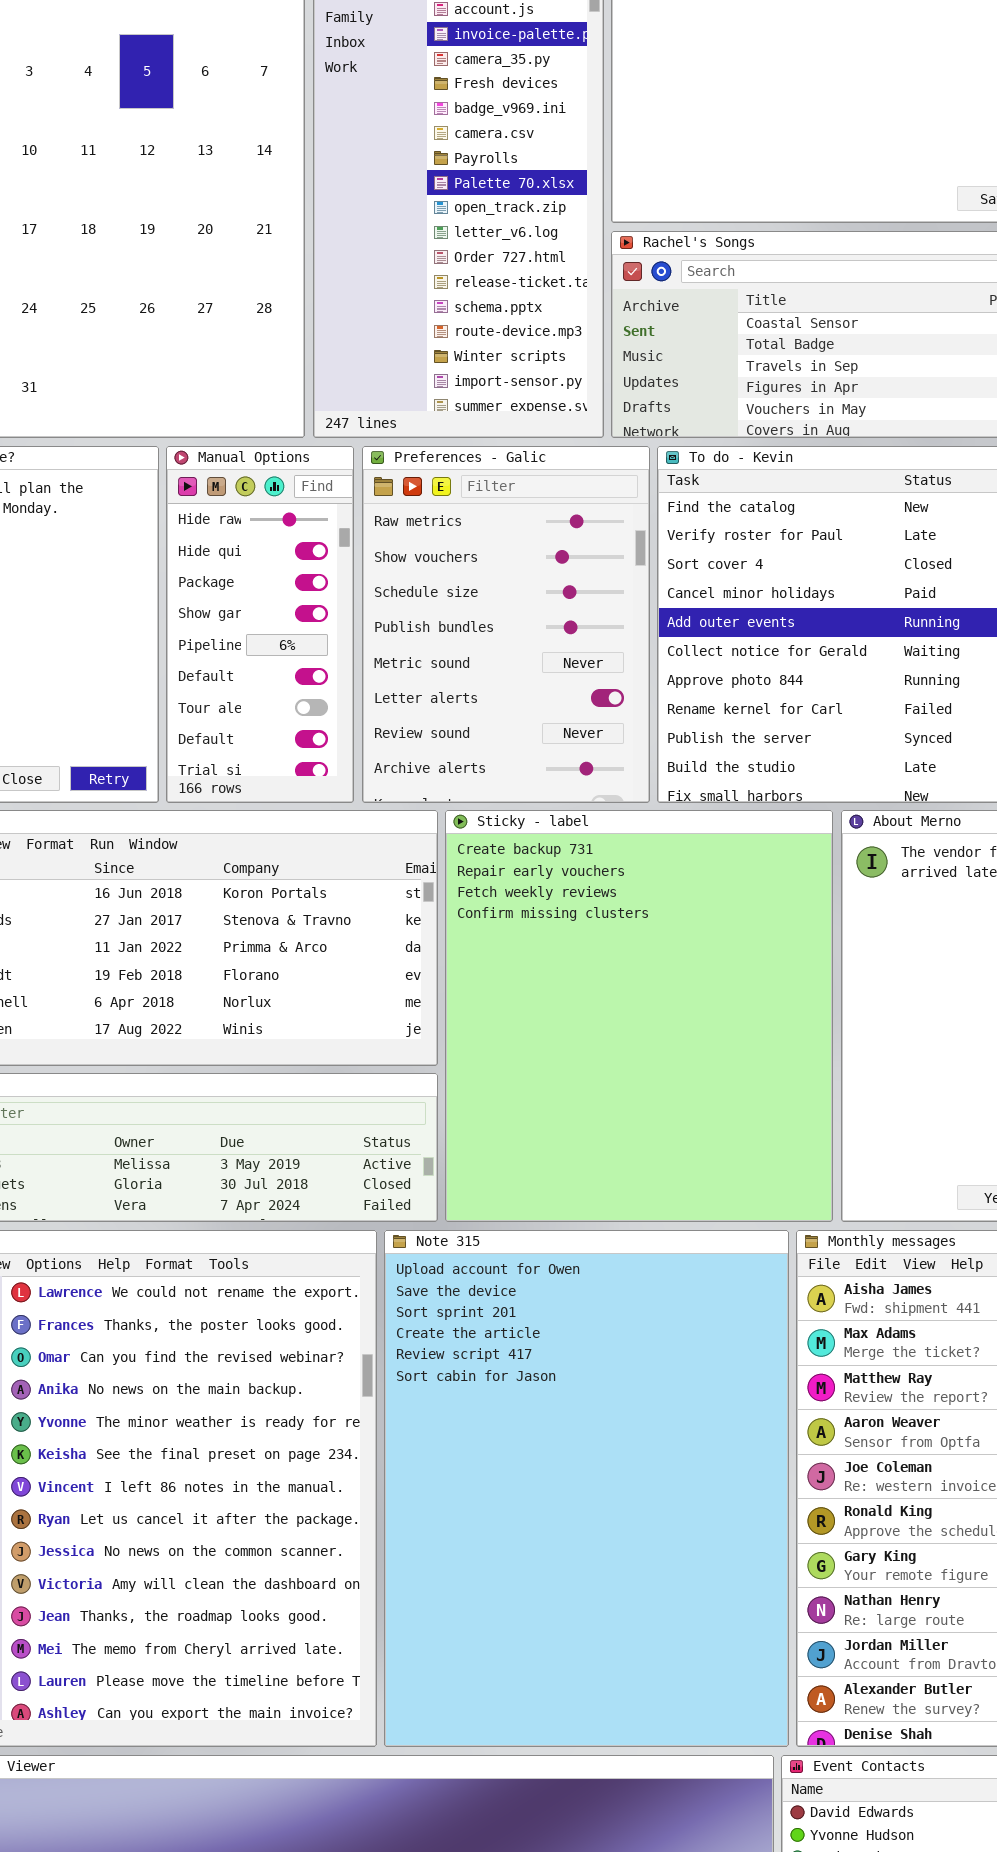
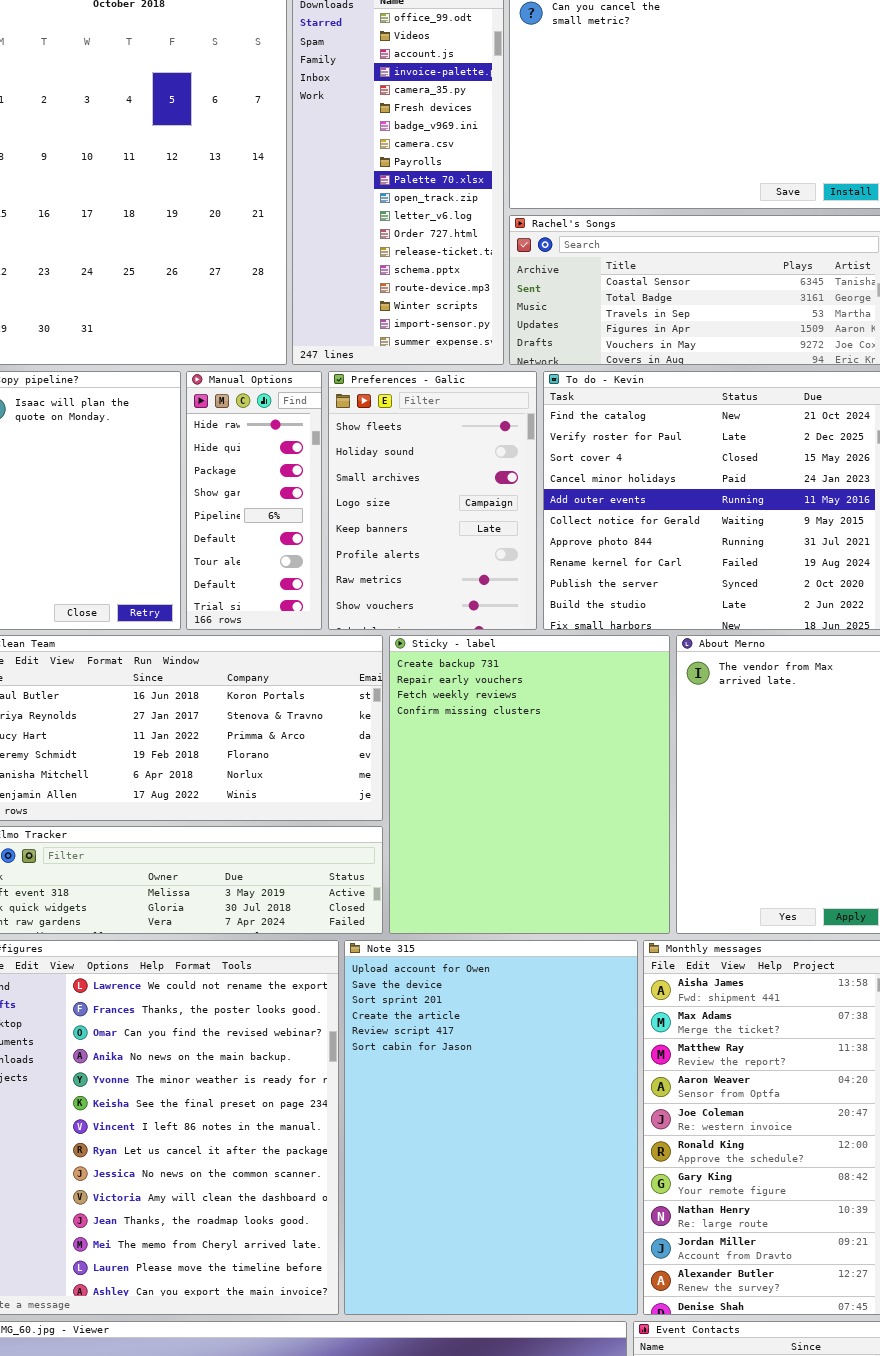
Preferences - Galic: [362,446,650,803] -> [328,371,537,630], scrolled up 6 rows

